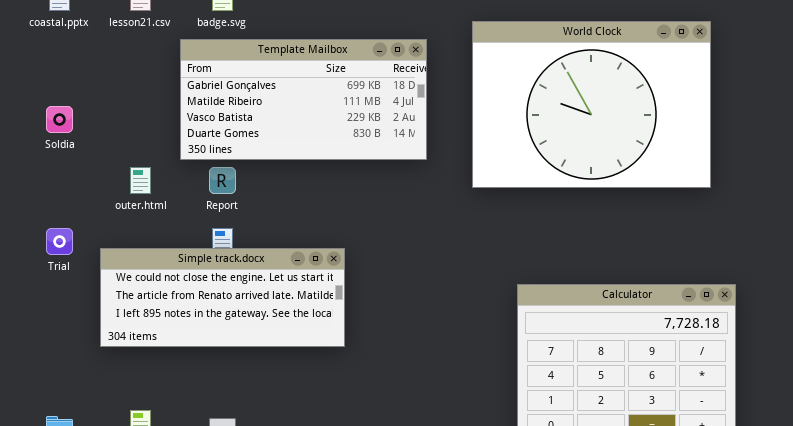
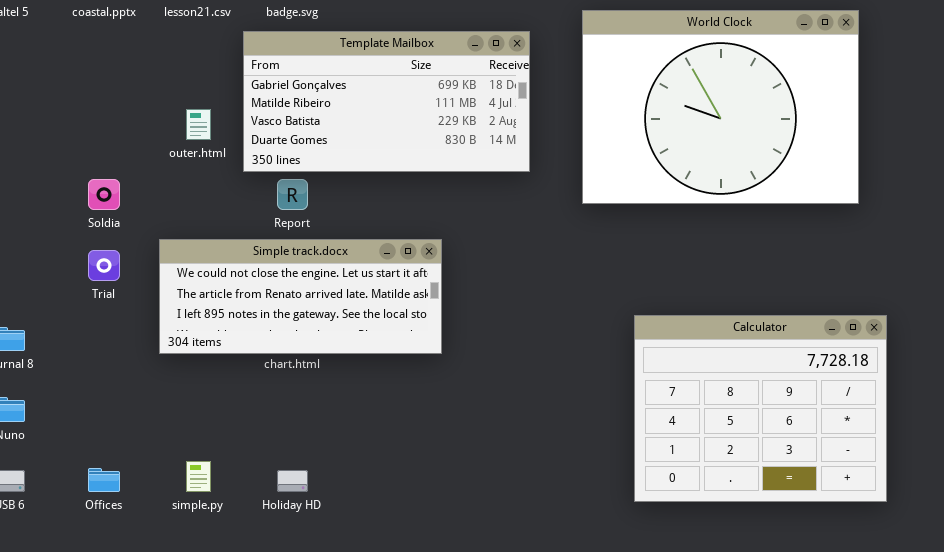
Soldia: [46,106,73,133] -> [88,179,120,210], moved
outer.html: [130,167,151,194] -> [186,109,211,140], moved
Simple track.docx: [100,248,345,347] -> [159,239,442,354], moved

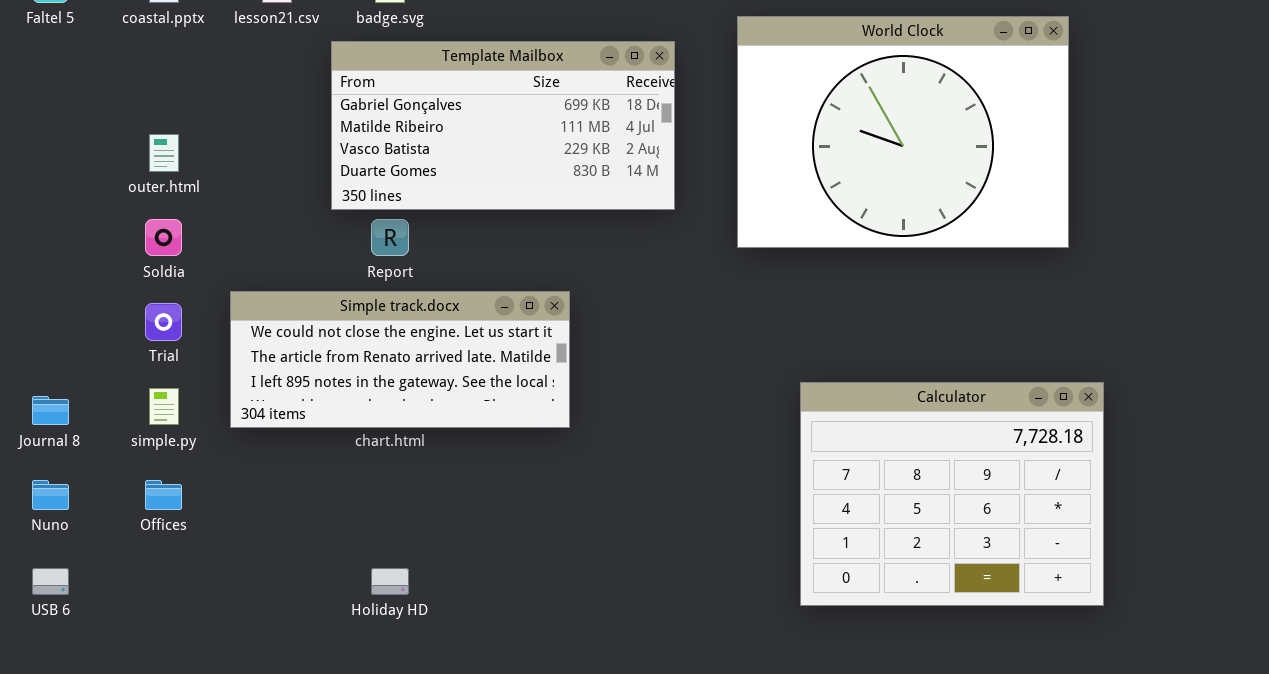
outer.html: [186,109,211,140] -> [149,134,179,172], moved
simple.py: [186,461,211,492] -> [149,388,179,425], moved
Offices: [88,468,120,492] -> [145,480,182,510], moved

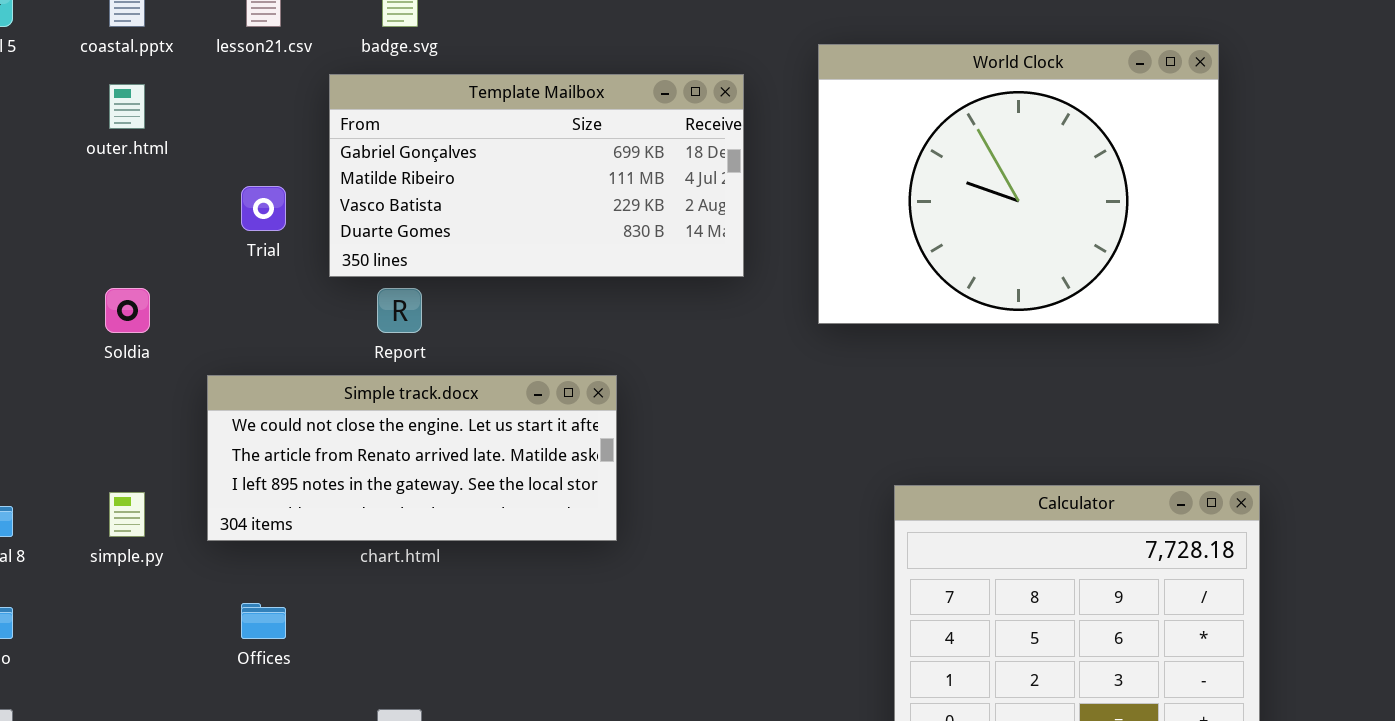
outer.html: [149,134,179,172] -> [109,84,145,129], moved
Trial: [145,303,182,341] -> [241,186,286,231], moved
Offices: [145,480,182,510] -> [241,603,286,639], moved

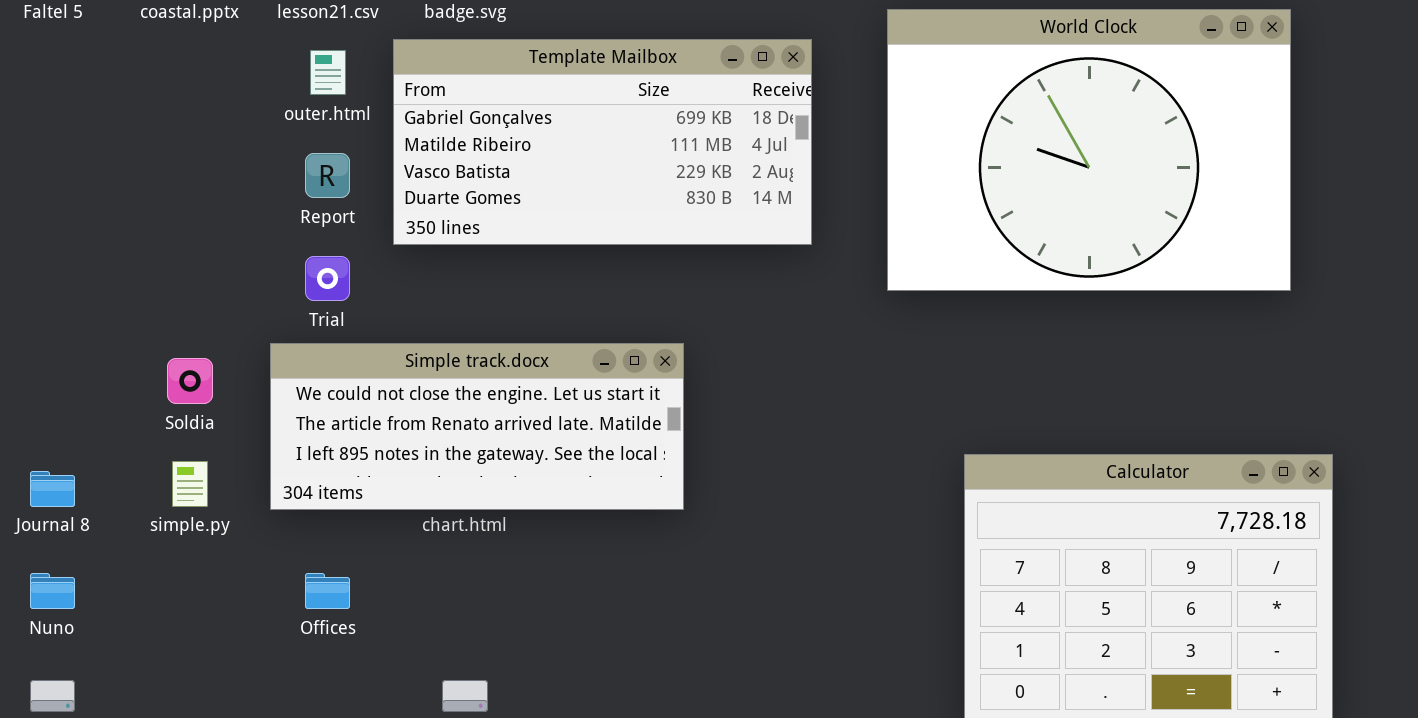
outer.html: [109,84,145,129] -> [310,50,346,95], moved
Trial: [241,186,286,231] -> [305,256,350,301], moved
Soldia: [105,288,150,333] -> [167,358,213,404], moved
Report: [377,288,422,333] -> [305,153,350,198], moved

